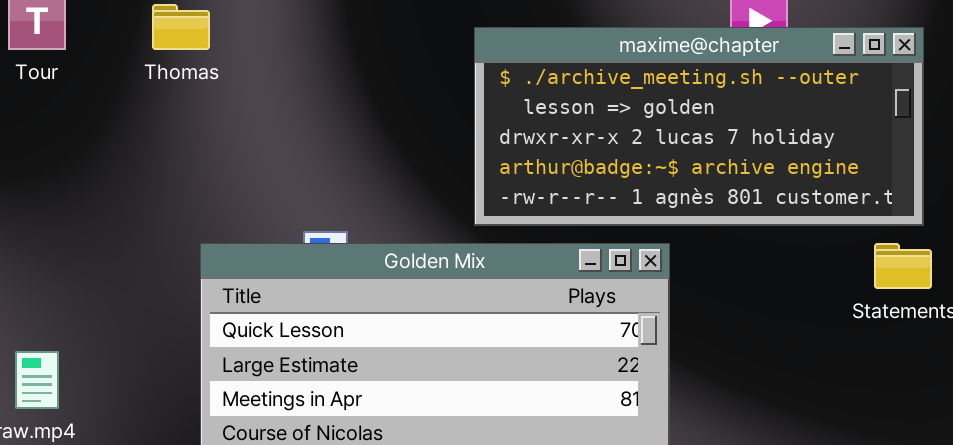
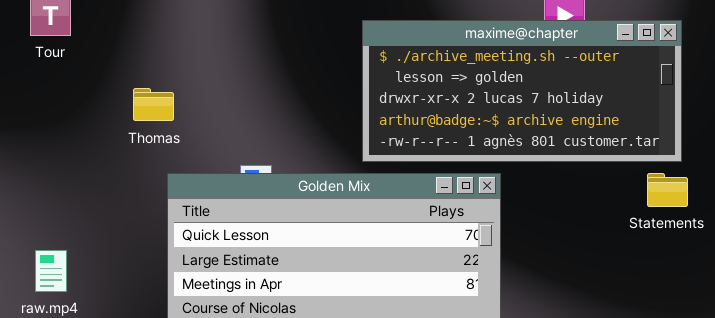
Thomas: [152,4,210,50] -> [133,88,174,121], moved

